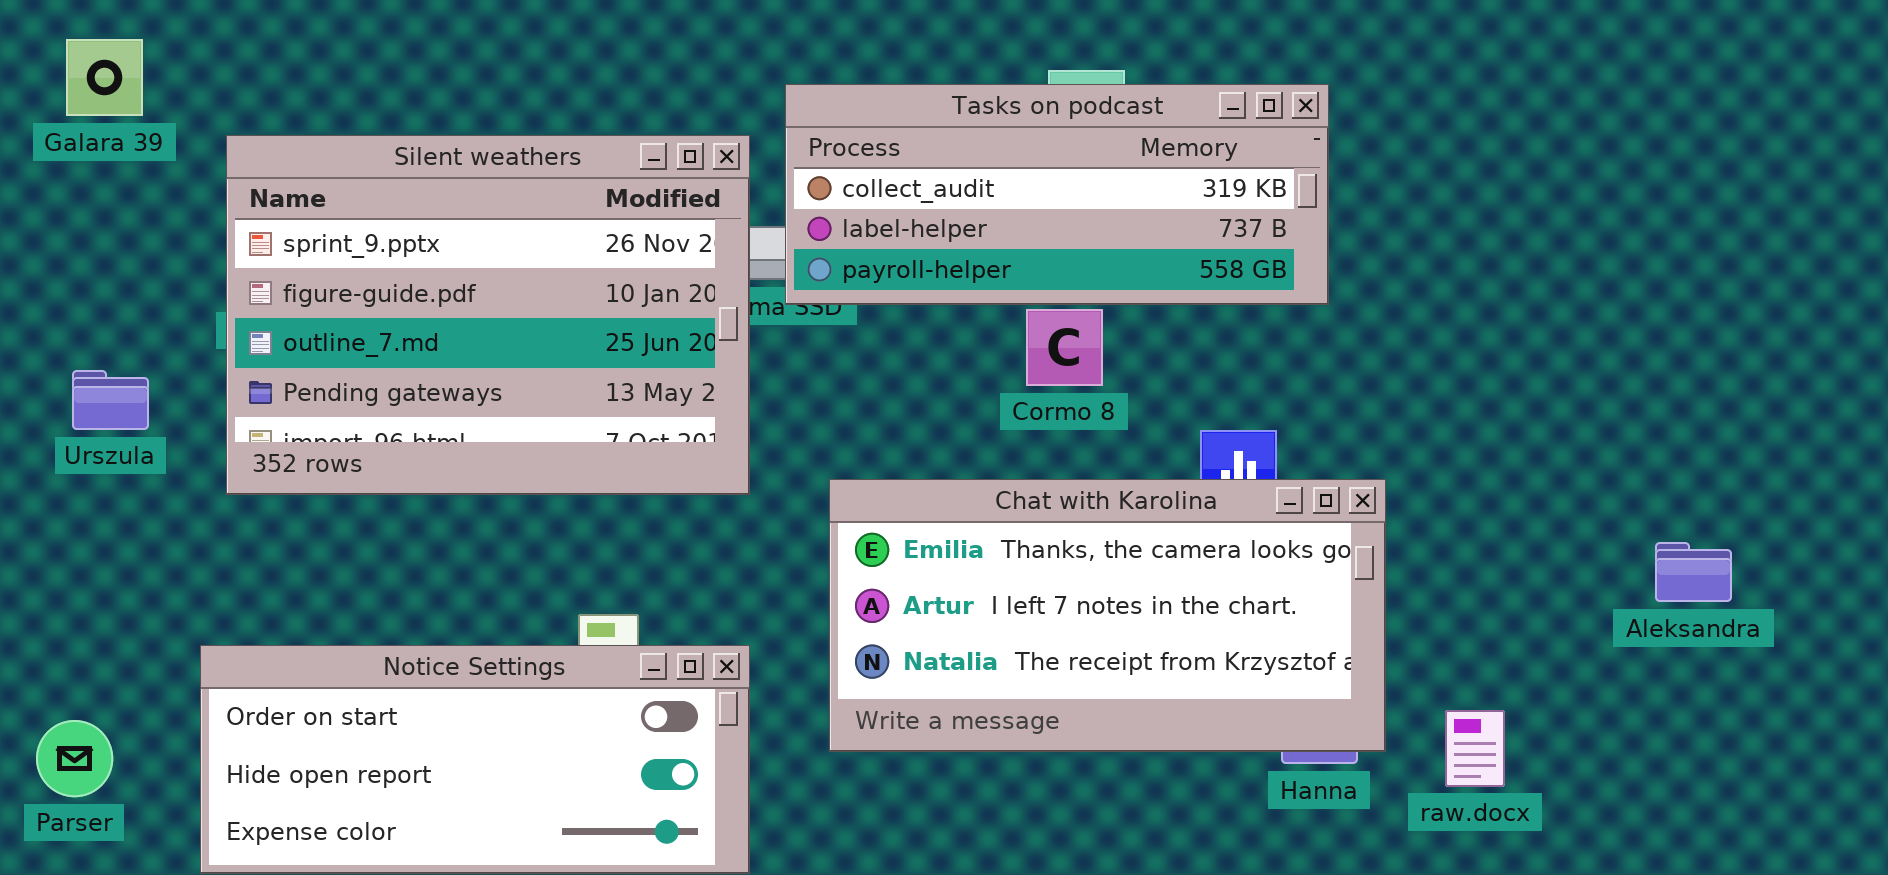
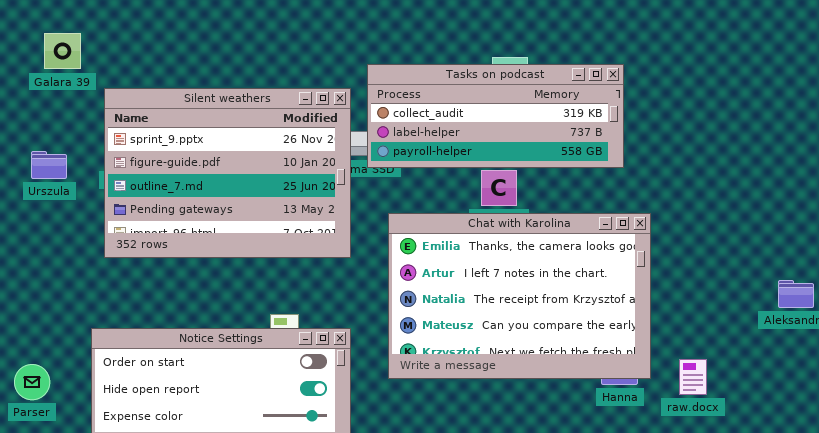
Galara 39: [66,39,143,116] -> [44,33,81,69], moved
Urszula: [72,370,149,430] -> [31,151,67,179], moved
Chat with Karolina: [829,479,1386,752] -> [388,213,651,379], resized

